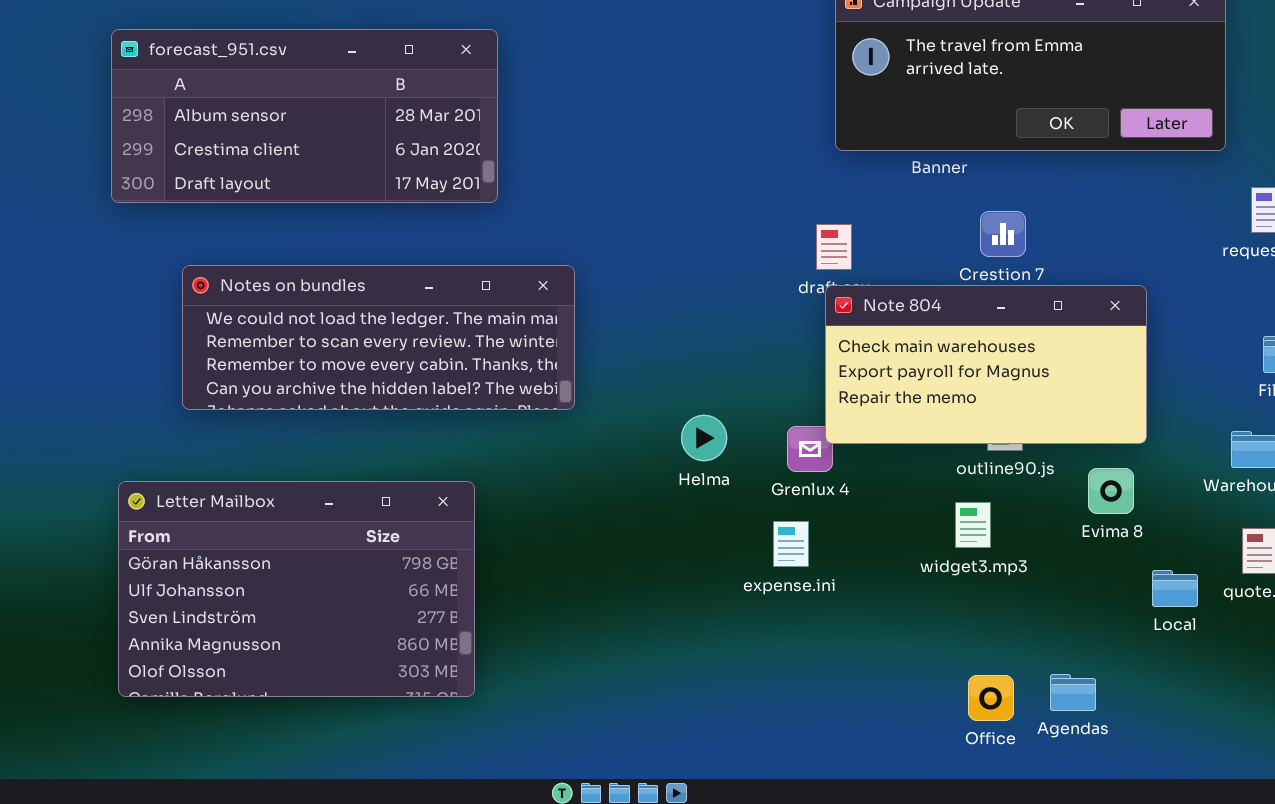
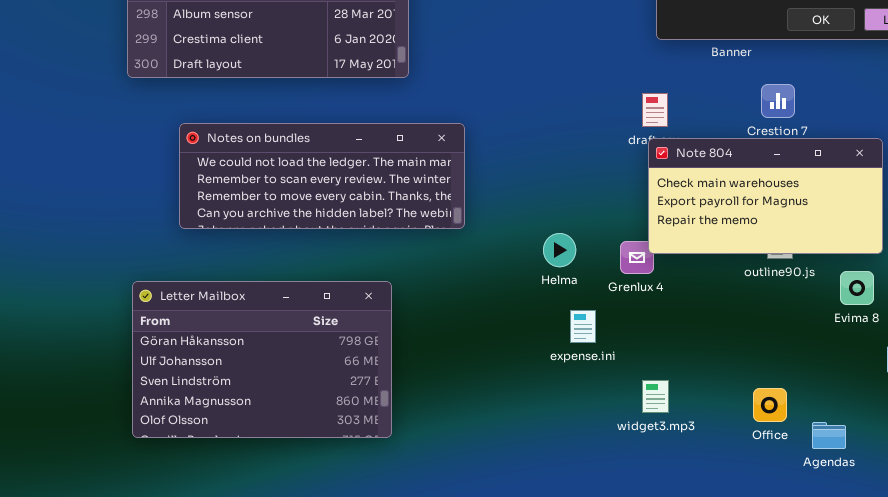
widget3.mp3: [955,502,991,548] -> [642,380,669,413], moved
expense.ini: [773,521,809,567] -> [570,310,596,343], moved
Office: [968,675,1014,721] -> [753,388,787,422], moved

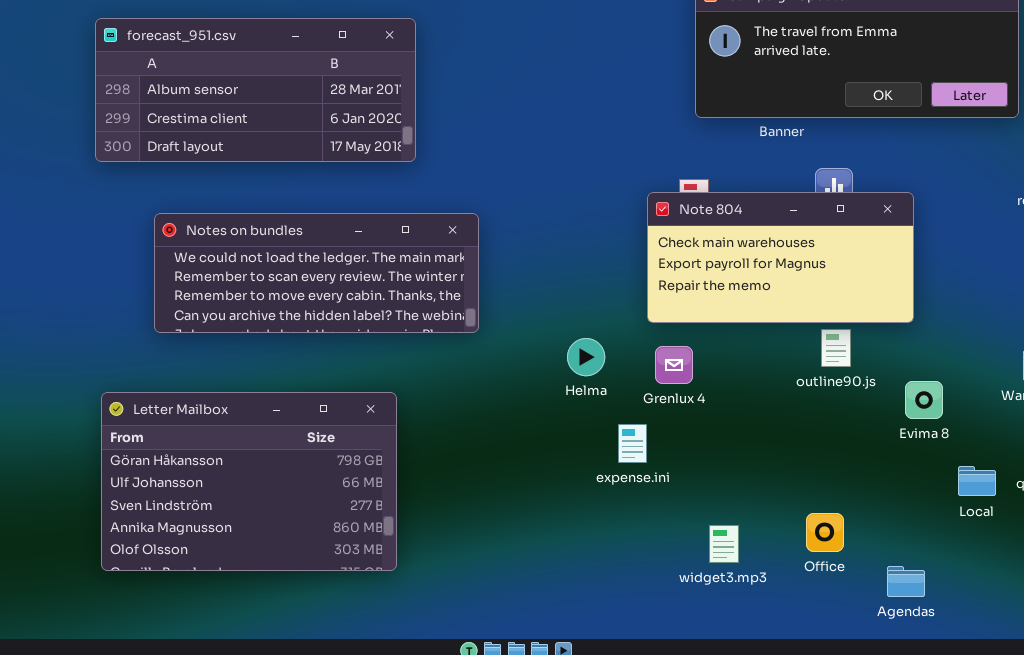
Note 804: [648,138,883,254] -> [647,192,914,323], moved
expense.ini: [570,310,596,343] -> [618,424,647,463], moved
widget3.mp3: [642,380,669,413] -> [709,525,739,563], moved
Agendas: [812,422,846,449] -> [887,566,925,597], moved

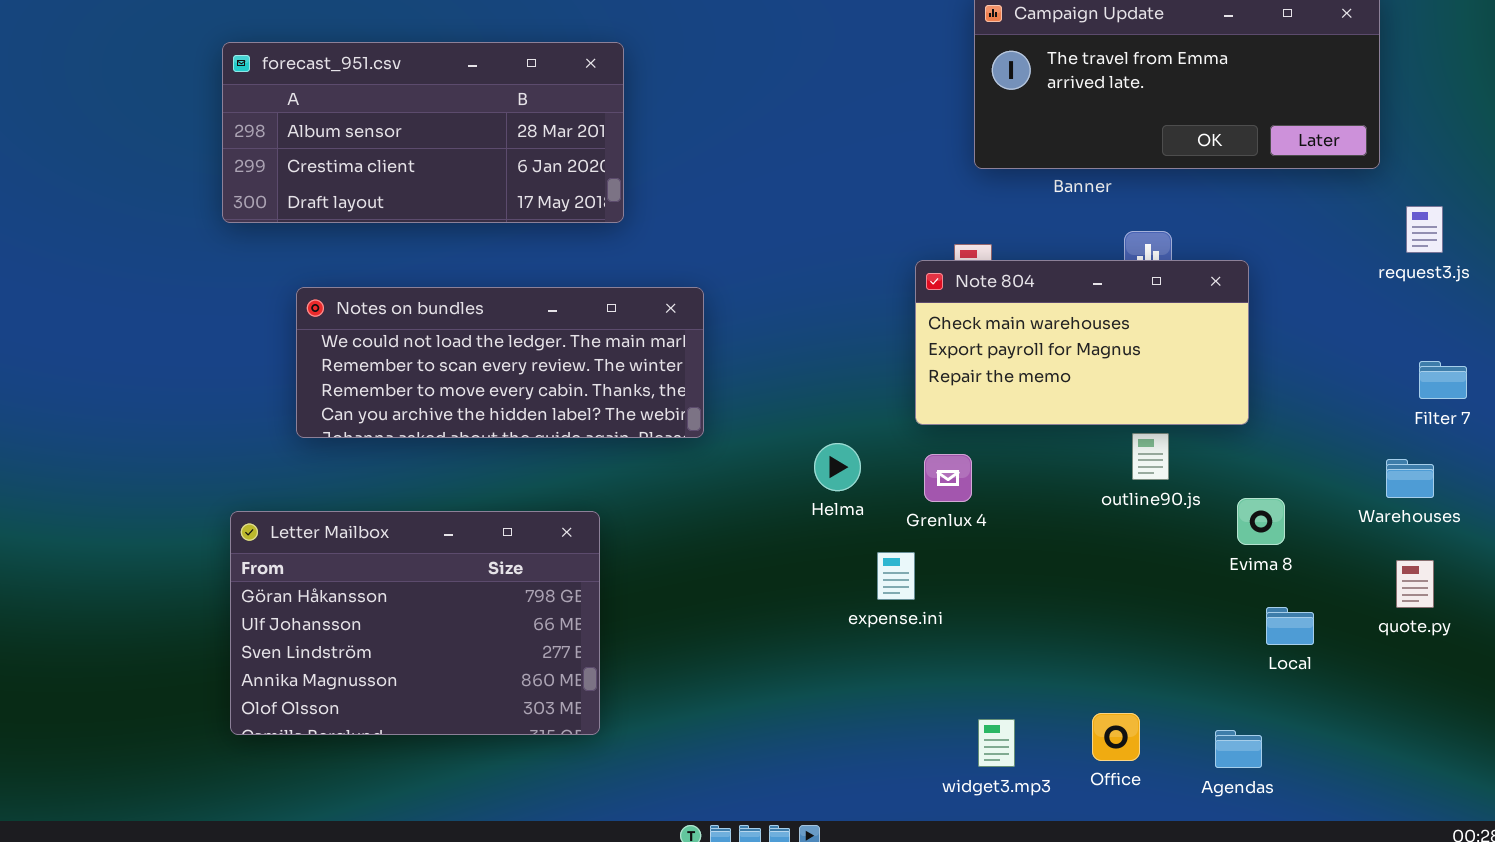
Local: [958,466,996,496] -> [1266,607,1314,645], moved
Office: [806,513,844,552] -> [1092,713,1140,761], moved
widget3.mp3: [709,525,739,563] -> [978,719,1015,767], moved

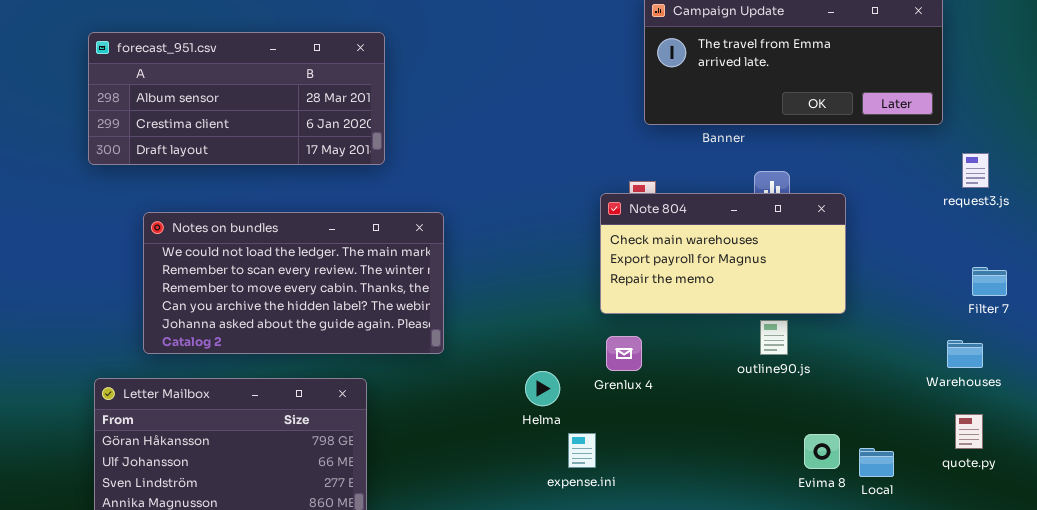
Notes on bundles: [296,287,704,438] -> [143,212,444,354], resized
Helma: [814,443,861,491] -> [525,371,560,406], moved
Evima 8: [1237,498,1285,545] -> [804,434,840,469], moved
expense.ini: [877,552,915,600] -> [568,433,596,468], moved

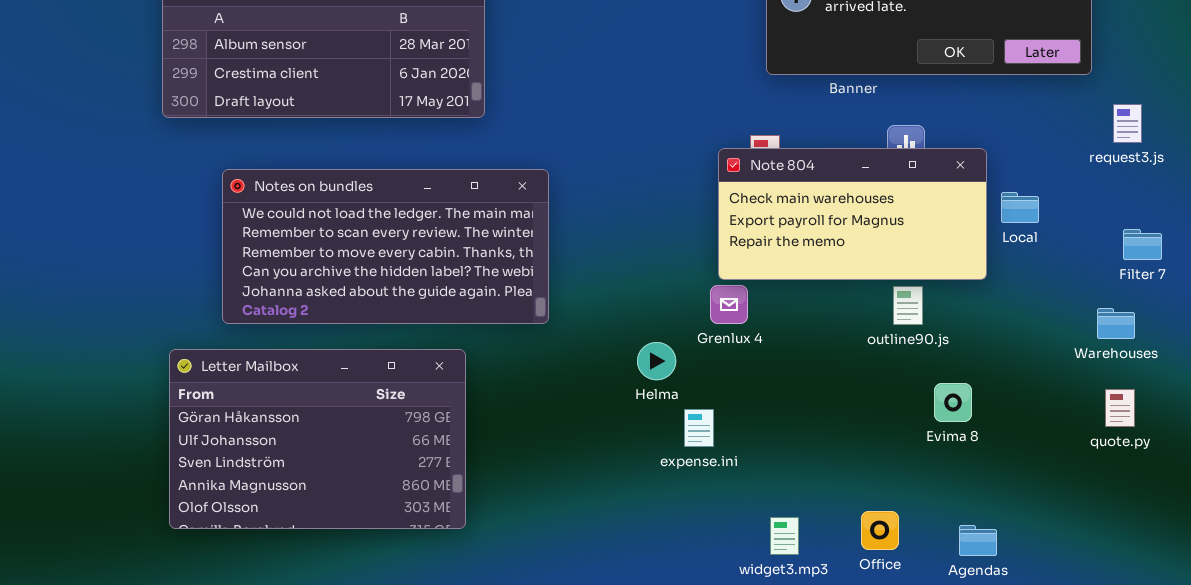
Grenlux 4: [606,336,642,371] -> [710,285,748,324], moved
Evima 8: [804,434,840,469] -> [934,383,972,422], moved
Local: [859,448,894,477] -> [1001,192,1039,223], moved

